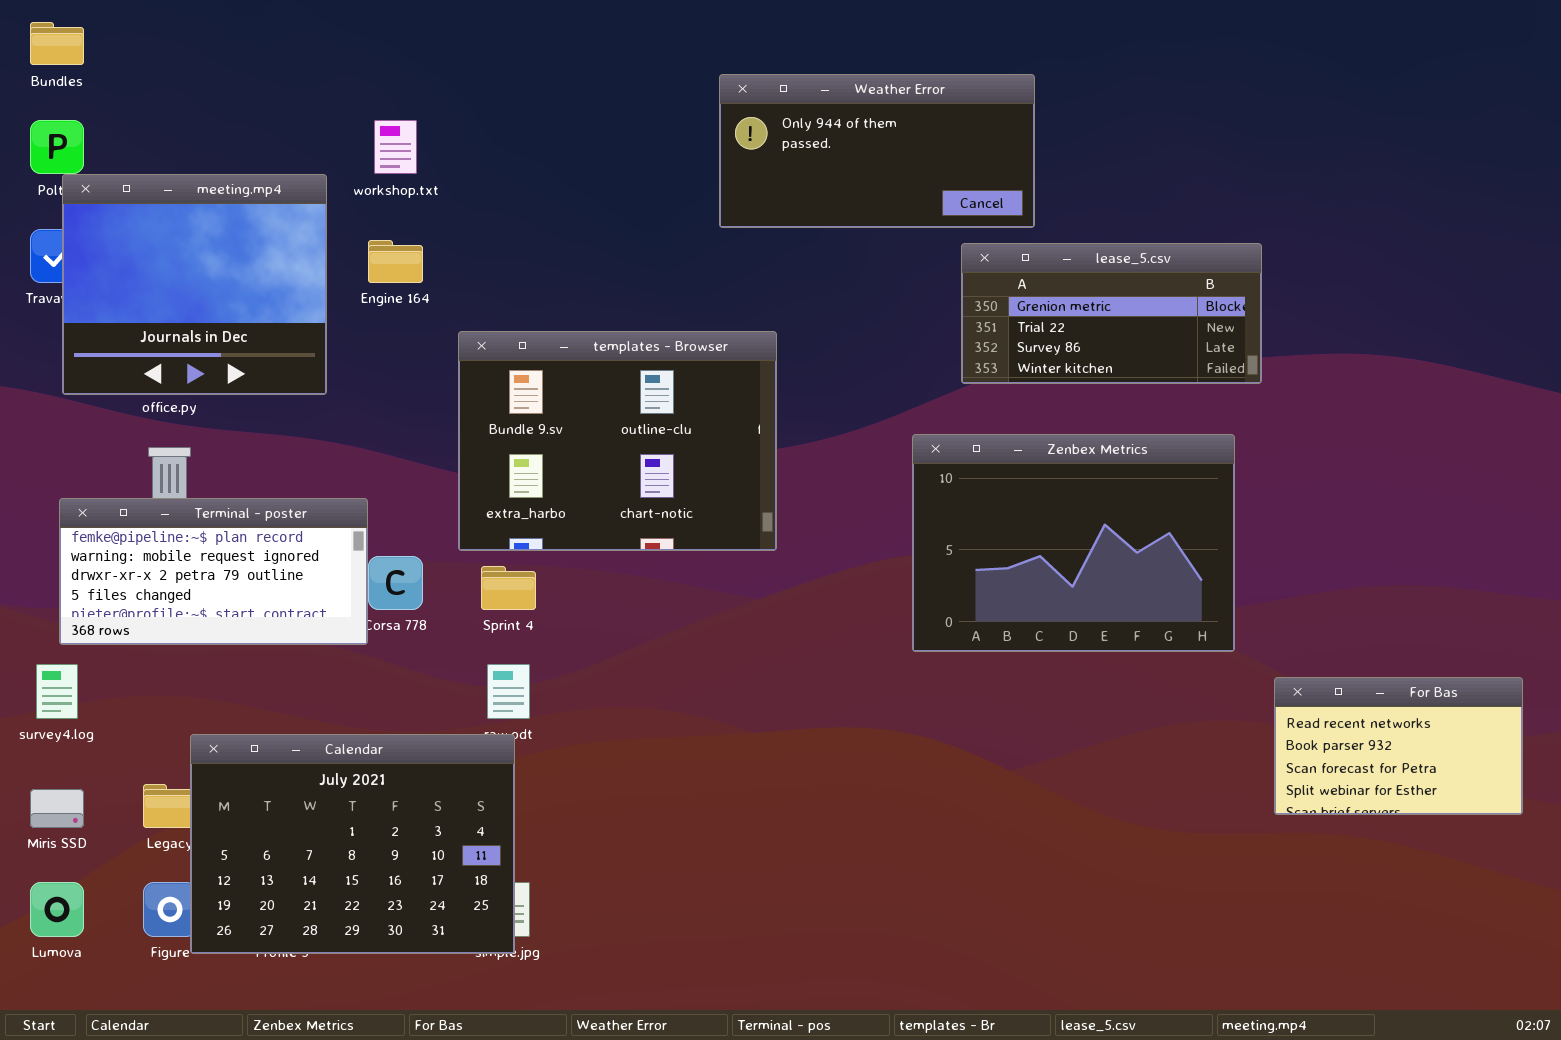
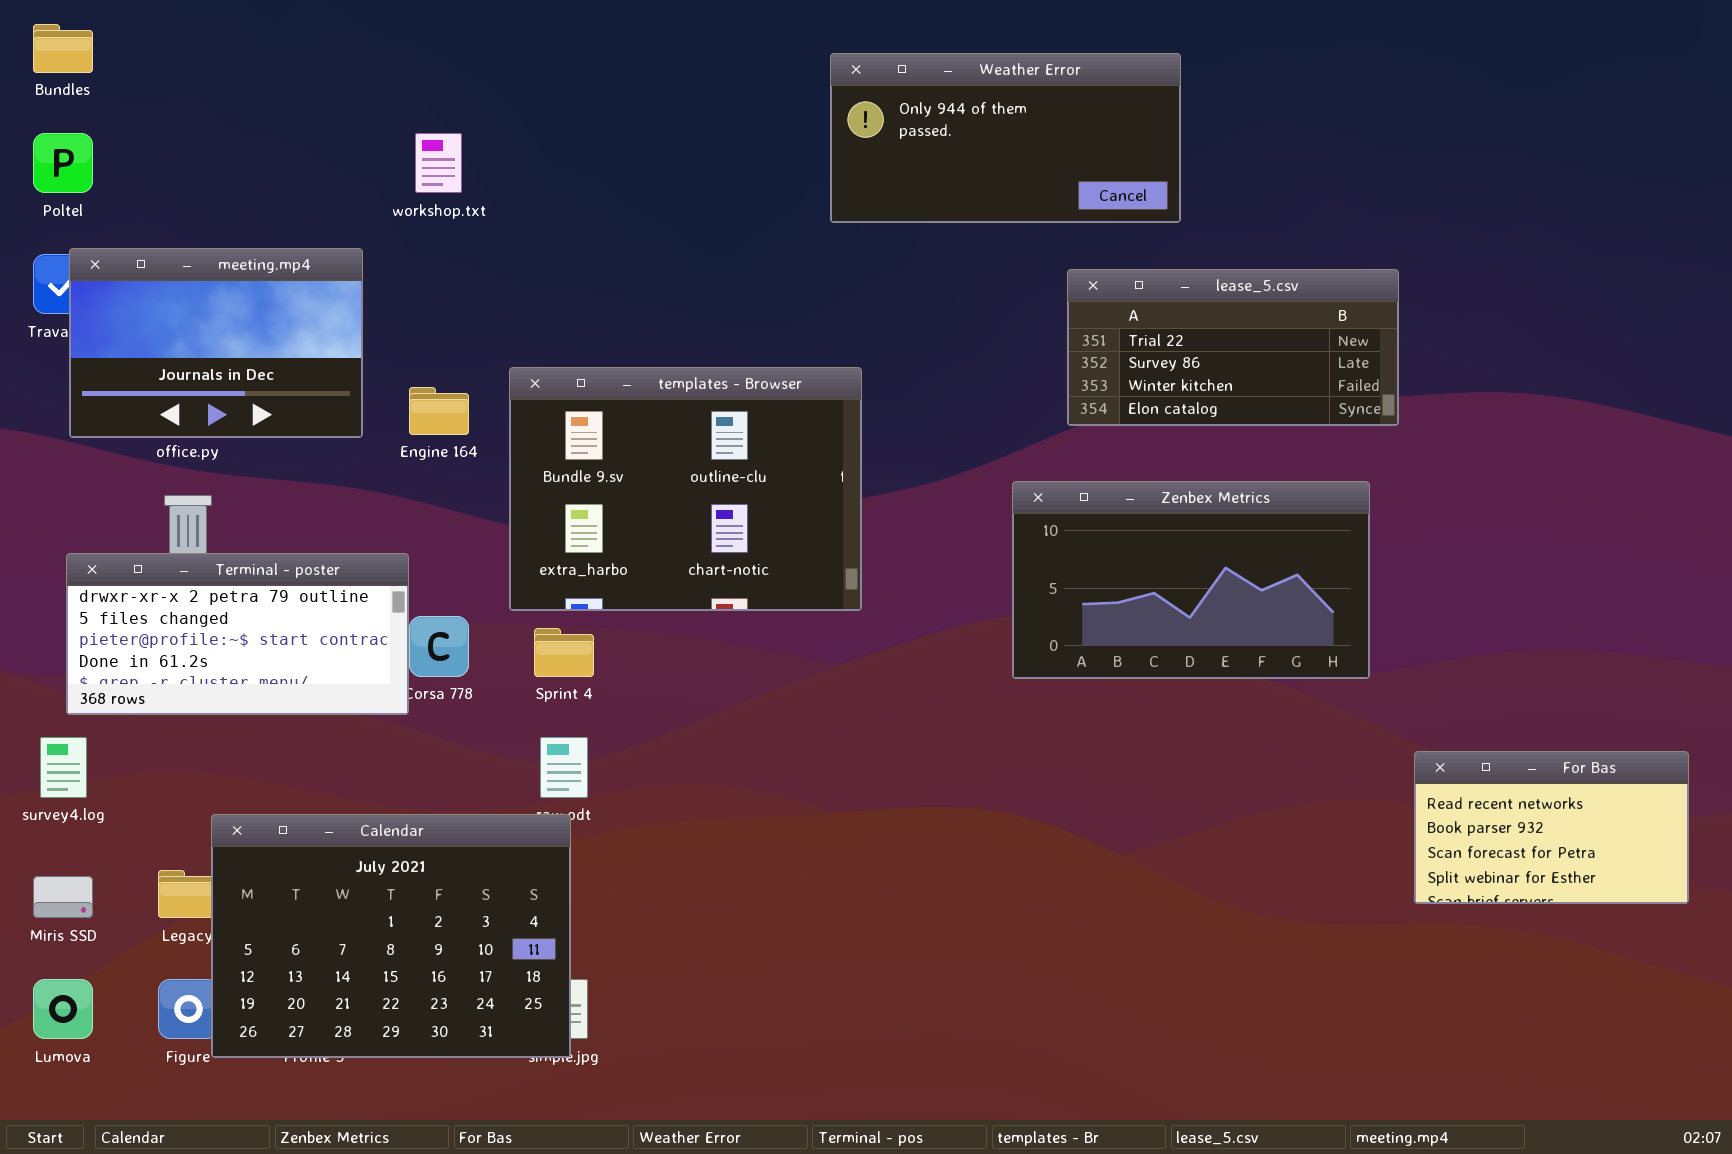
Weather Error: [719,74,1035,228] -> [830,53,1181,223], moved
meeting.mp4: [62,174,327,395] -> [69,248,363,438], resized
Engine 164: [368,240,423,283] -> [409,387,469,435], moved
lease_5.csv: [961,243,1262,384] -> [1067,269,1399,426], scrolled down 1 row
Zenbex Metrics: [912,434,1235,652] -> [1012,481,1370,679], resized
Terminal - poster: [59,498,368,645] -> [66,553,409,715], scrolled down 2 rows

